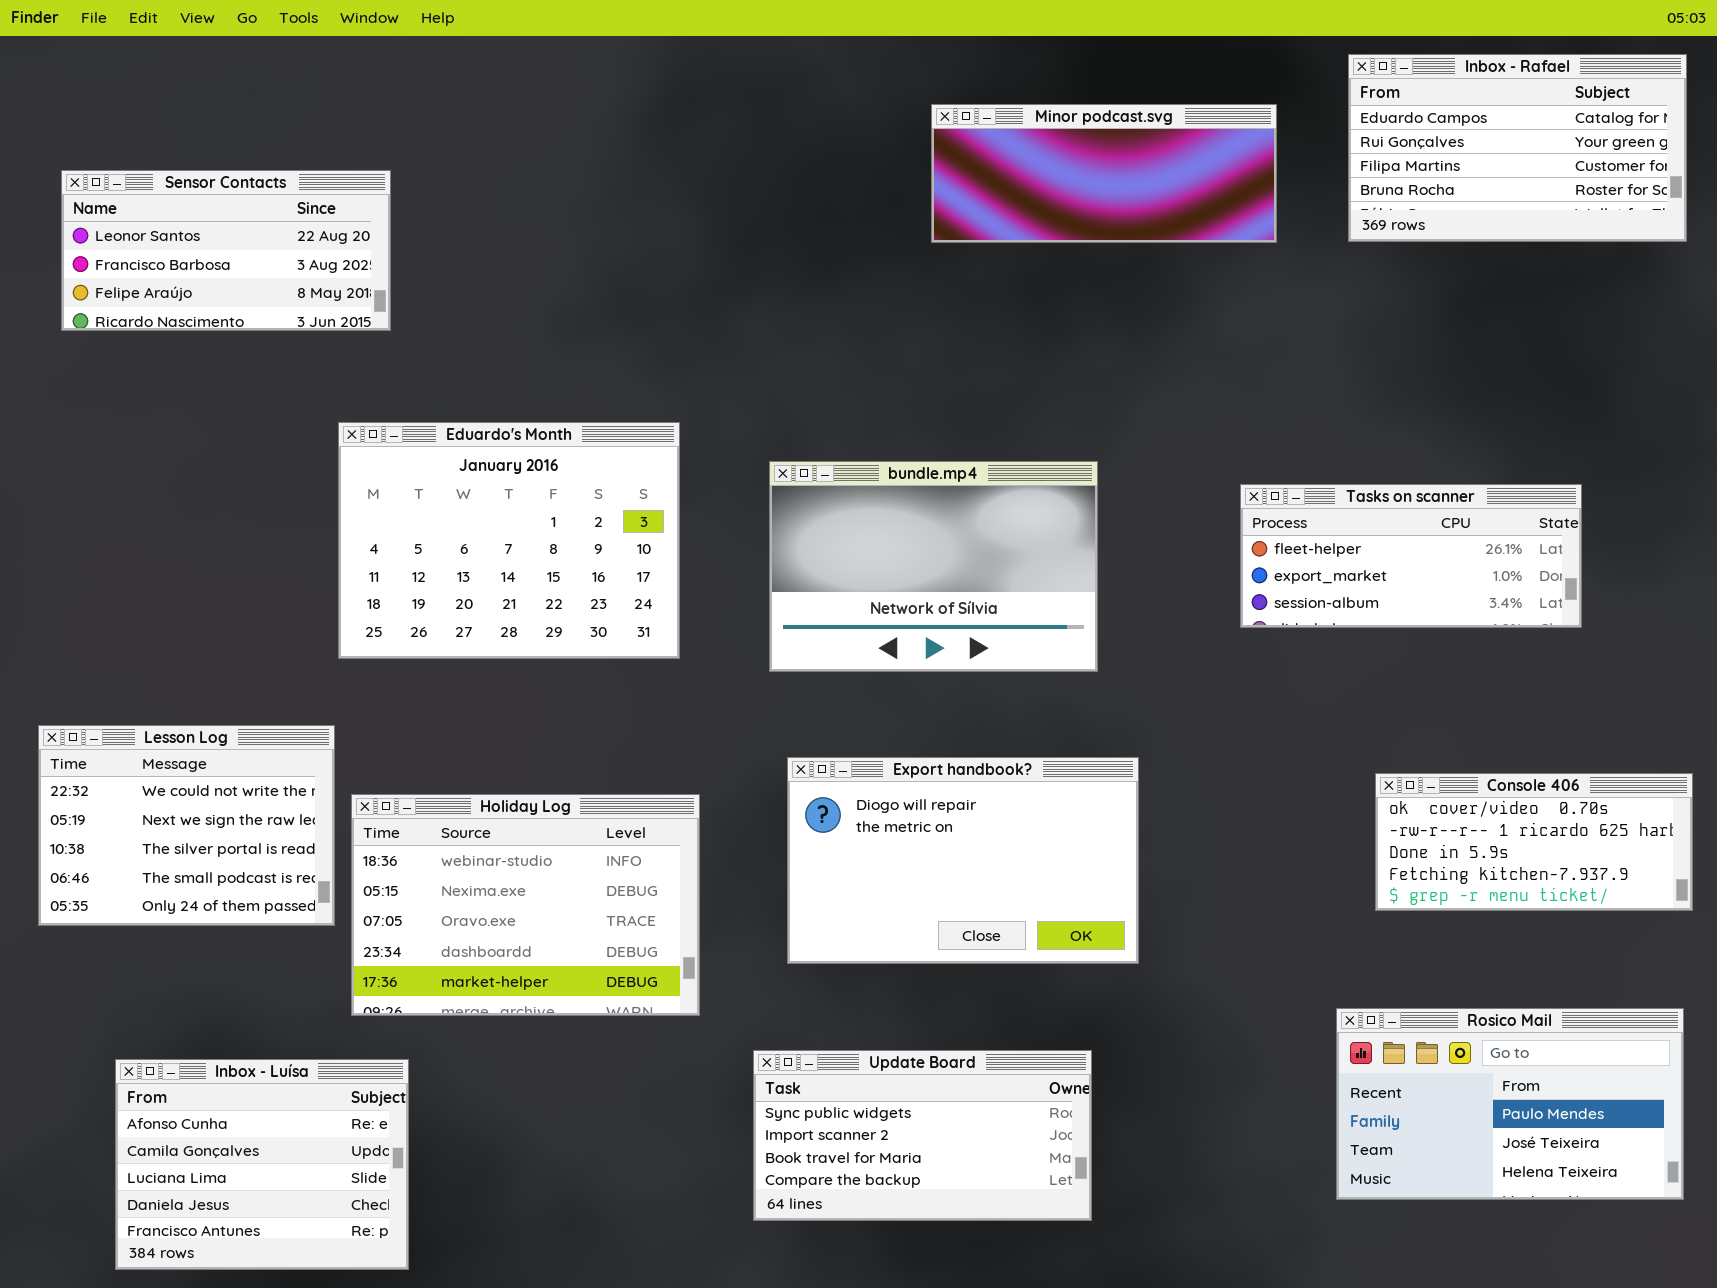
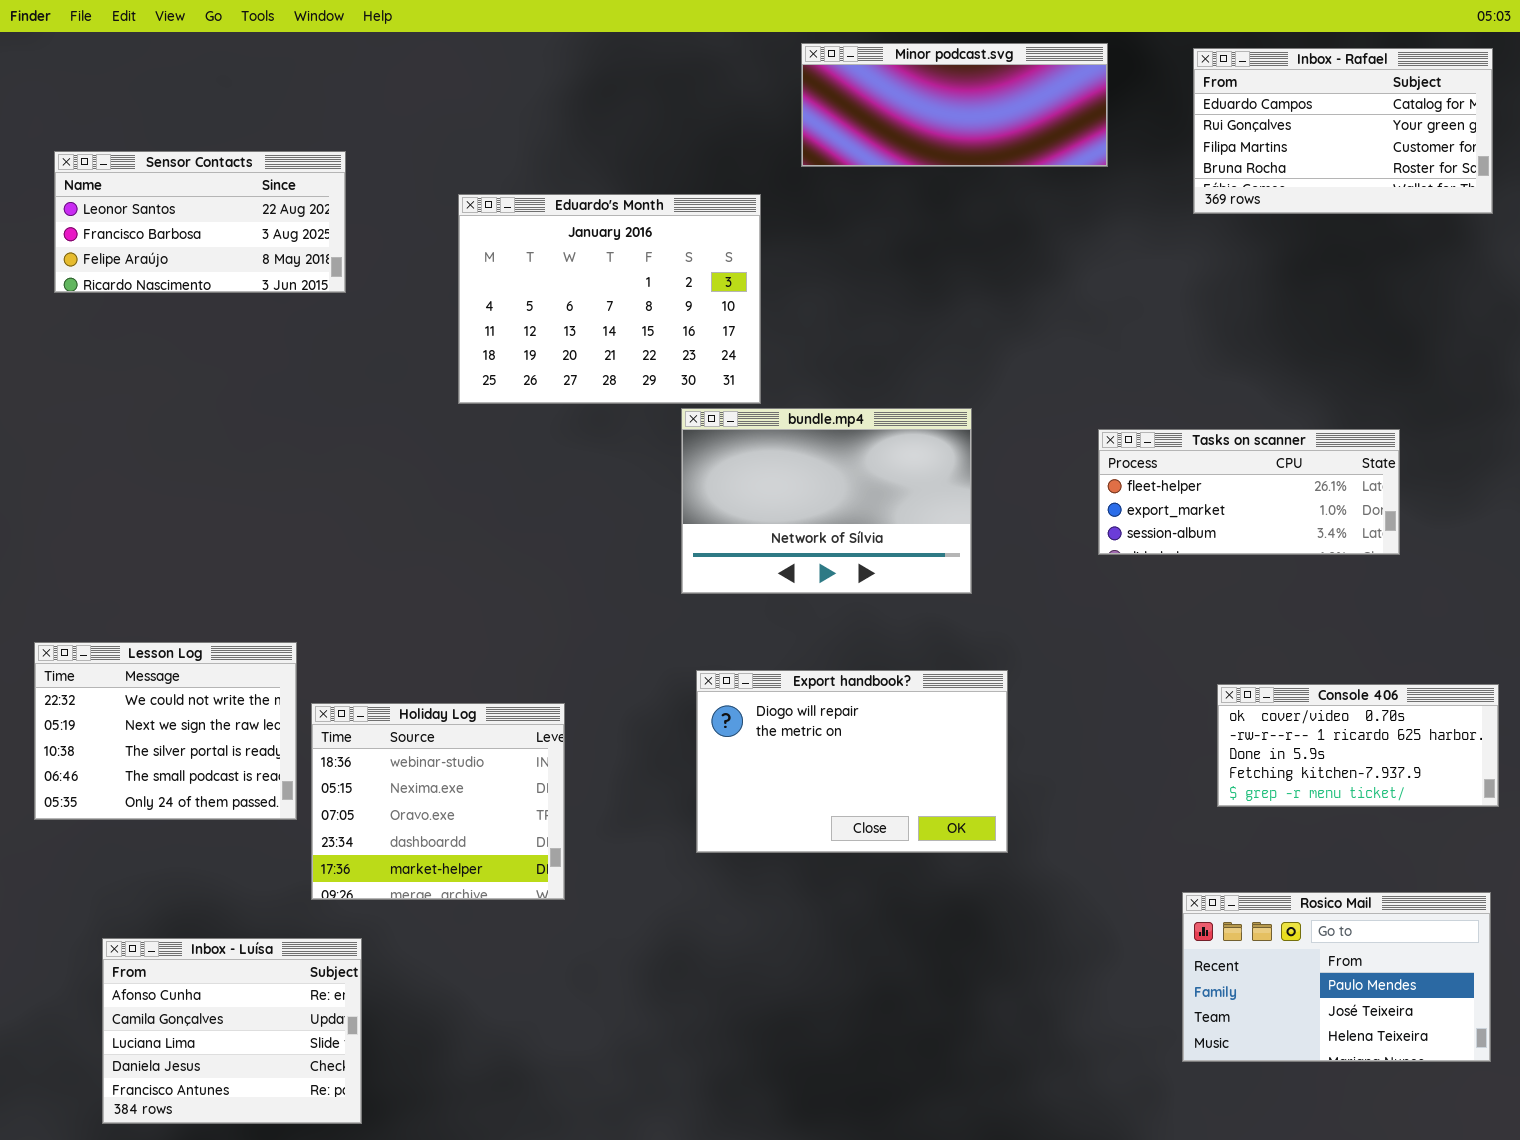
Minor podcast.svg: [931,104,1277,243] -> [801,43,1108,167], moved
Eduardo's Month: [338,422,680,659] -> [458,194,761,404], moved
Holiday Log: [351,794,700,1016] -> [311,703,565,900], resized
Update Board: [753,1050,1092,1221] -> none, closed

